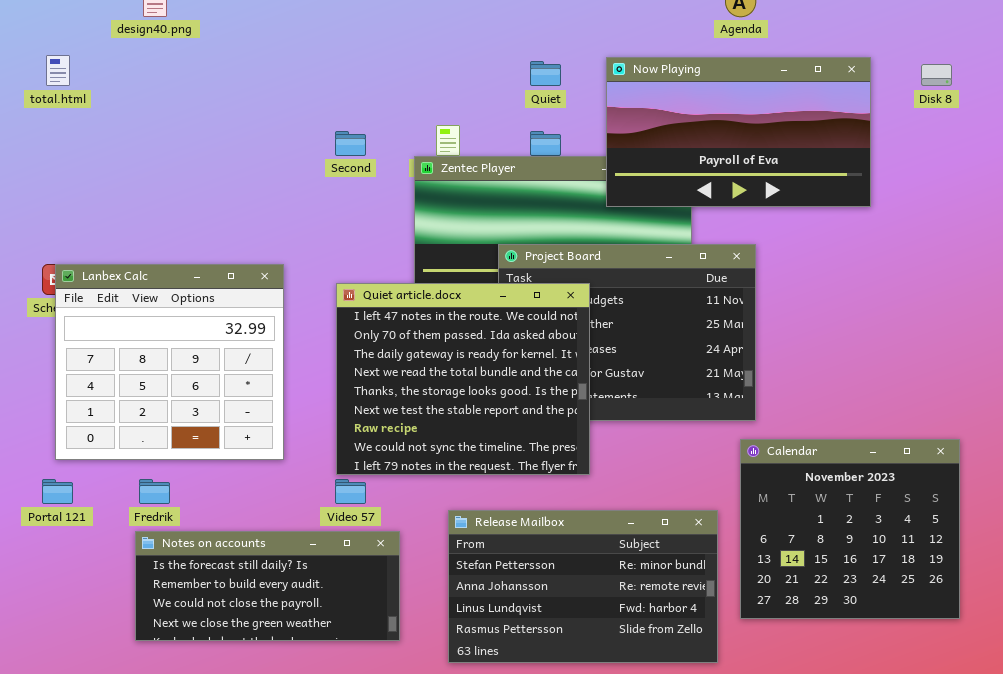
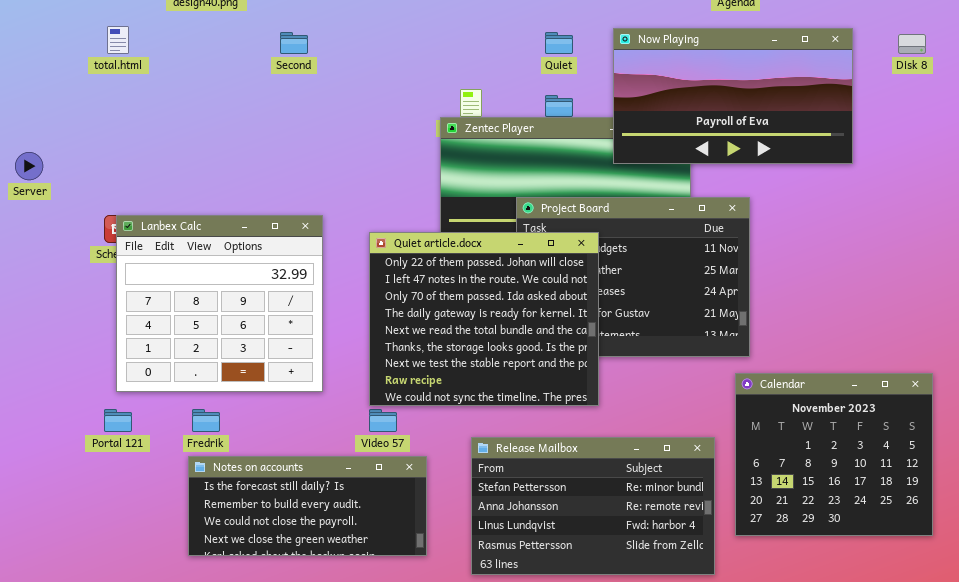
Second: [335,131,366,156] -> [280,32,308,54], moved
Quiet article.docx: [336,283,590,475] -> [369,232,599,406], scrolled up 1 row

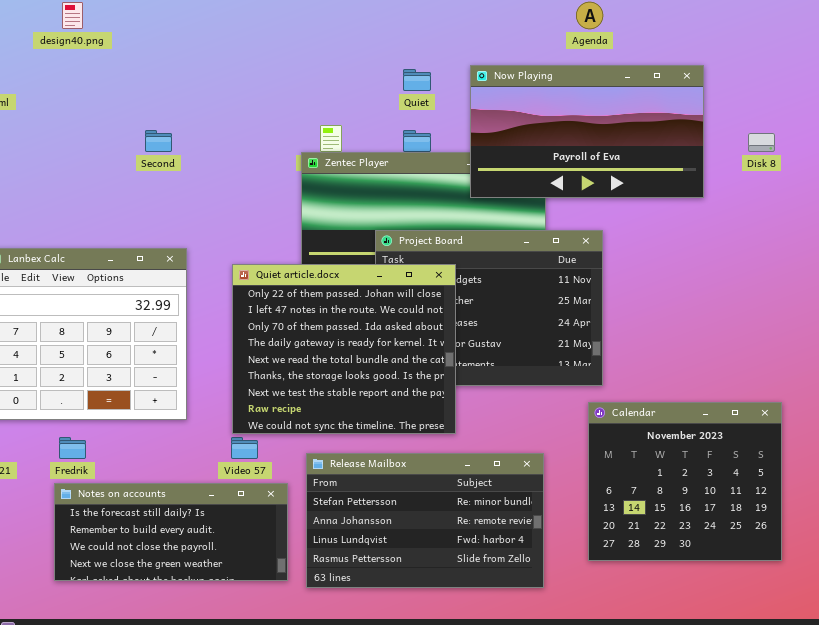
Second: [280,32,308,54] -> [145,130,172,152], moved
Disk 8: [898,34,926,54] -> [748,133,775,152], moved
Release Mailbox: [471,437,715,575] -> [306,453,544,588], moved

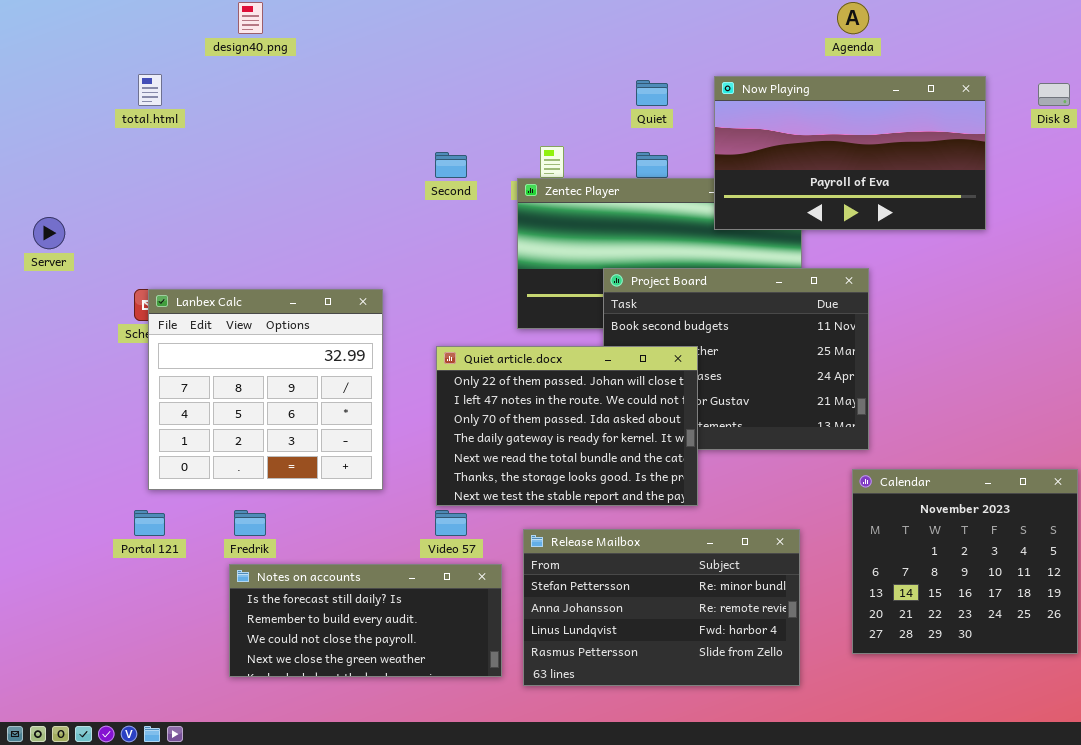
Second: [145,130,172,152] -> [435,152,467,178], moved
Disk 8: [748,133,775,152] -> [1038,83,1070,106], moved
Quiet article.docx: [232,264,456,434] -> [436,346,698,506], resized

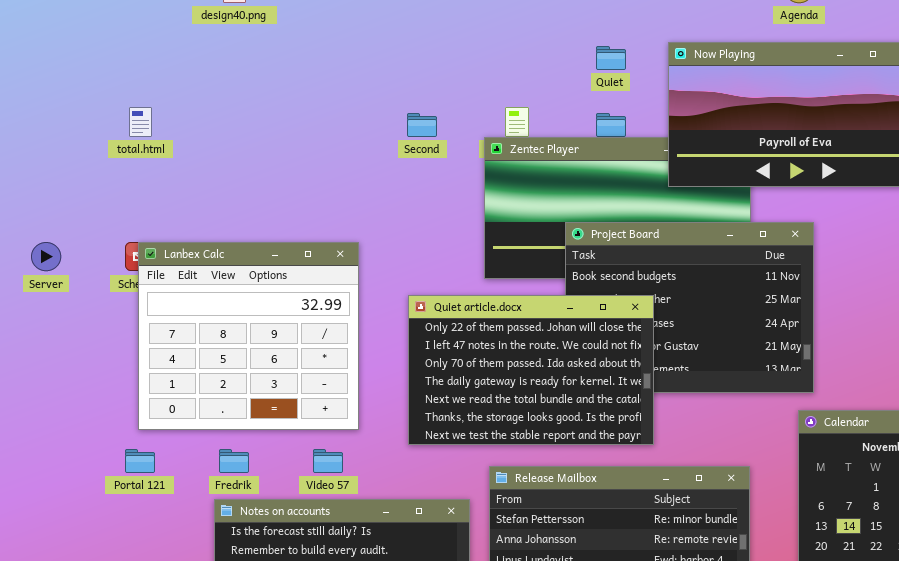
total.html: [138,74,162,106] -> [129,107,152,137], moved
Server: [33,217,65,249] -> [31,242,61,271], moved
Video 57: [435,510,467,536] -> [313,449,343,473], moved

